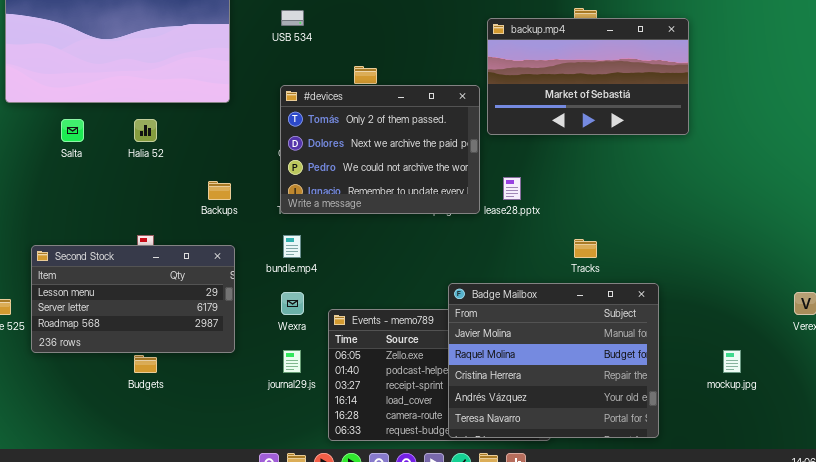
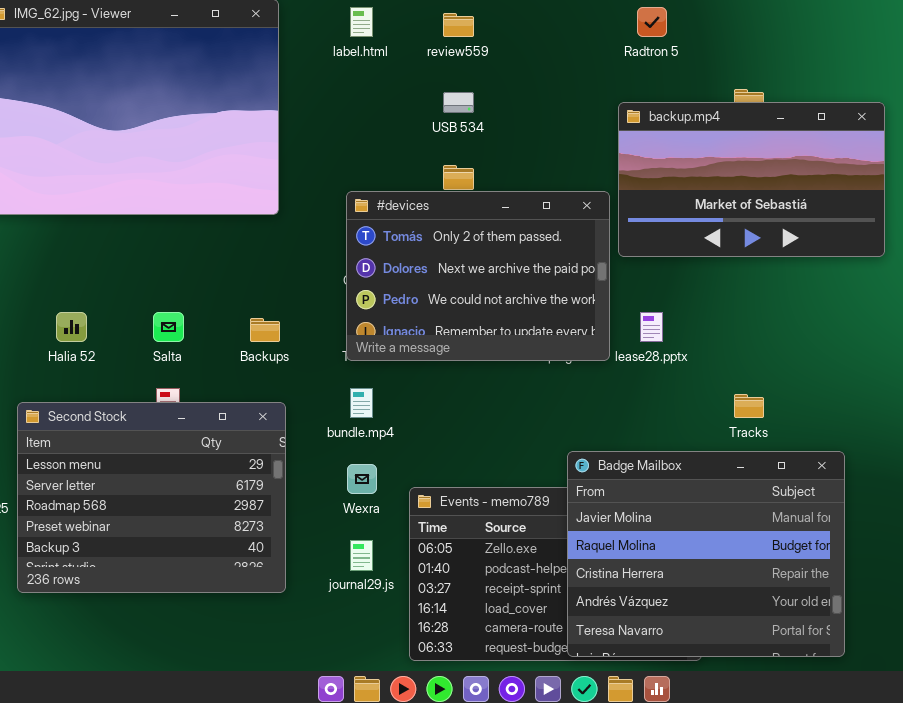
USB 534: [281,10,304,26] -> [443,92,474,113], moved
Salta: [61,119,84,142] -> [153,312,184,342], moved
Halia 52: [134,119,157,142] -> [56,312,87,342], moved
Second Stock: [31,245,235,353] -> [17,402,286,593], resized

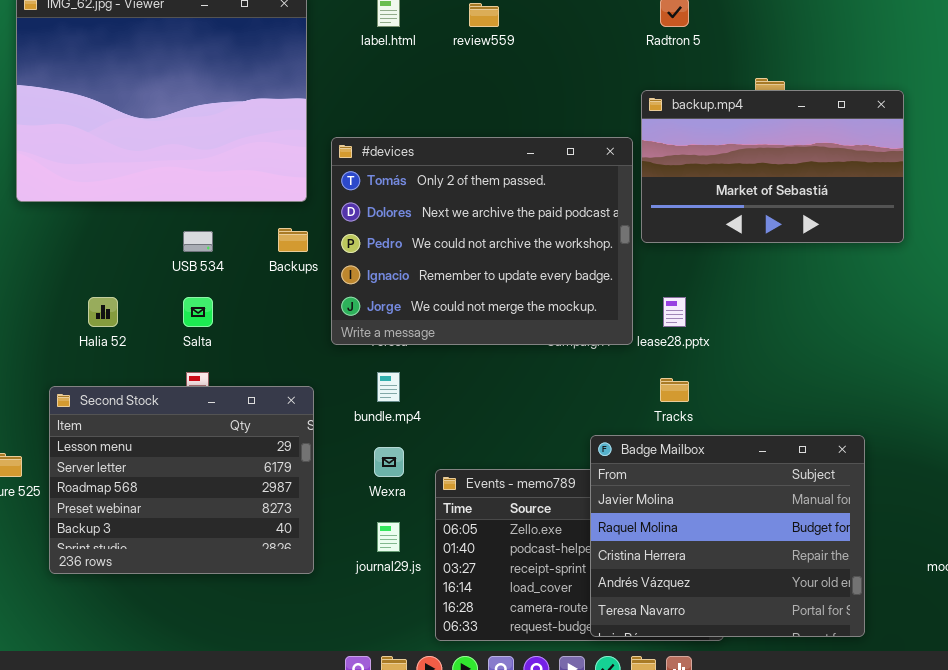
USB 534: [443,92,474,113] -> [183,231,213,252], moved
#devices: [346,191,610,361] -> [331,137,633,345], resized
Backups: [250,318,280,342] -> [278,228,308,252], moved
Tracks: [734,394,764,418] -> [660,378,689,402], moved

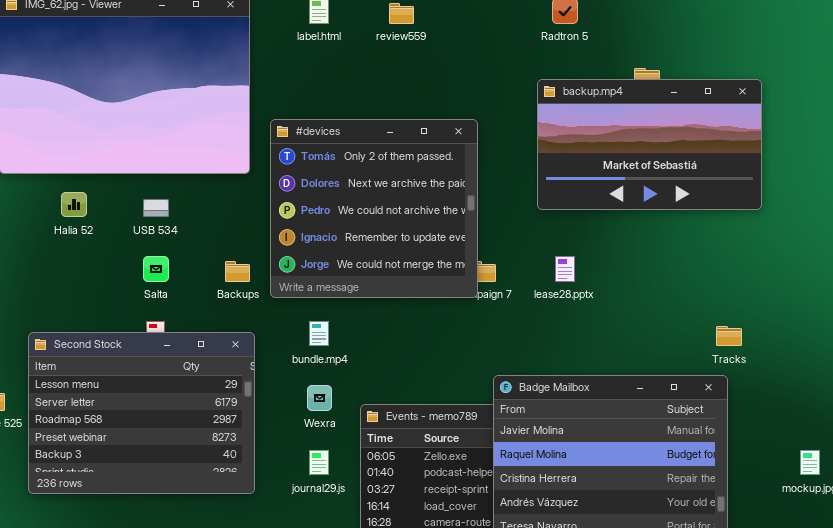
#devices: [331,137,633,345] -> [270,119,478,298], resized
Backups: [278,228,308,252] -> [225,261,250,282], moved
Halia 52: [88,297,118,327] -> [61,192,87,217], moved
Tracks: [660,378,689,402] -> [716,326,742,346], moved

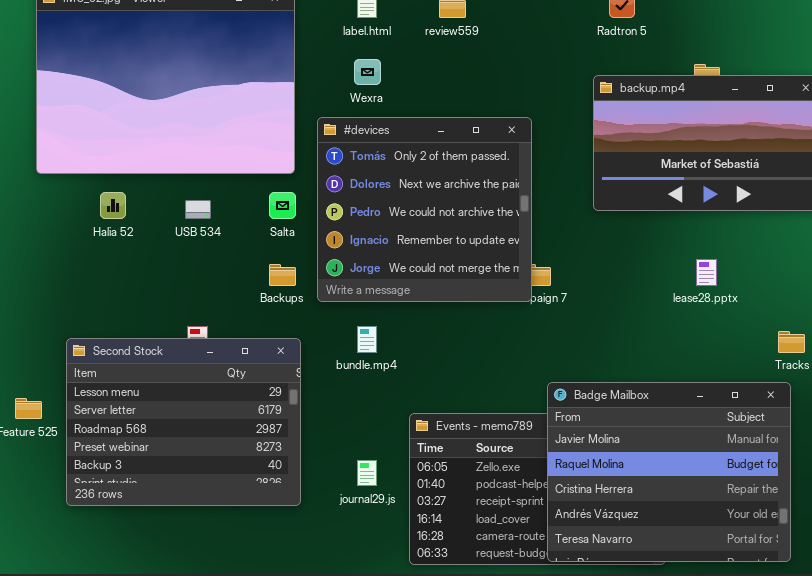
Salta: [143,256,169,282] -> [269,192,296,219], moved
lease28.pptx: [555,256,575,282] -> [696,259,717,286], moved
Wexra: [307,385,332,411] -> [354,59,381,85], moved

